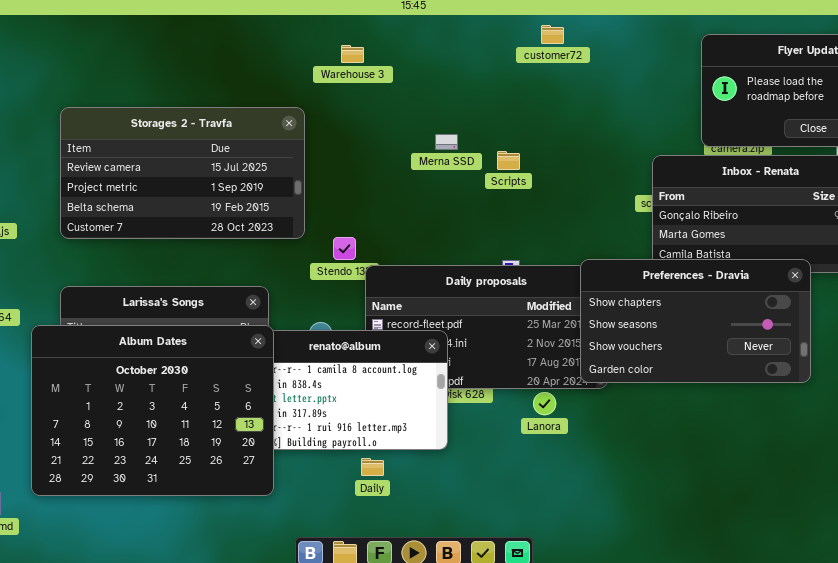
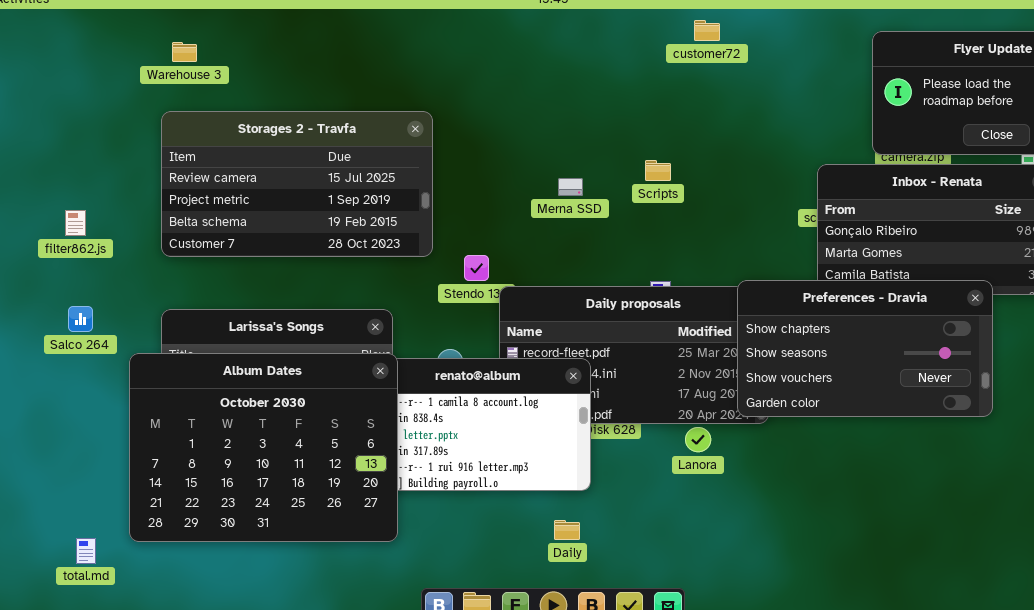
Warehouse 3: [341,45,364,63] -> [172,42,197,62], moved
Merna SSD: [435,134,458,150] -> [558,178,583,196], moved
Daily: [361,458,384,476] -> [554,520,580,540], moved

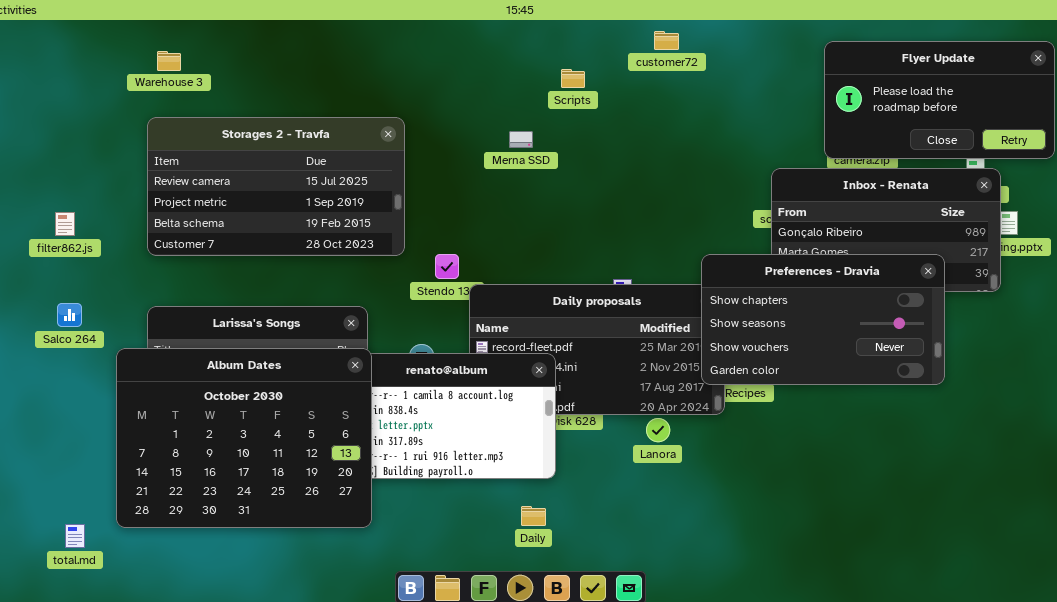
Scripts: [645,160,671,181] -> [561,69,585,88], moved
Merna SSD: [558,178,583,196] -> [509,131,533,148], moved
Preferences - Dravia: [737,280,993,417] -> [701,254,945,385], moved

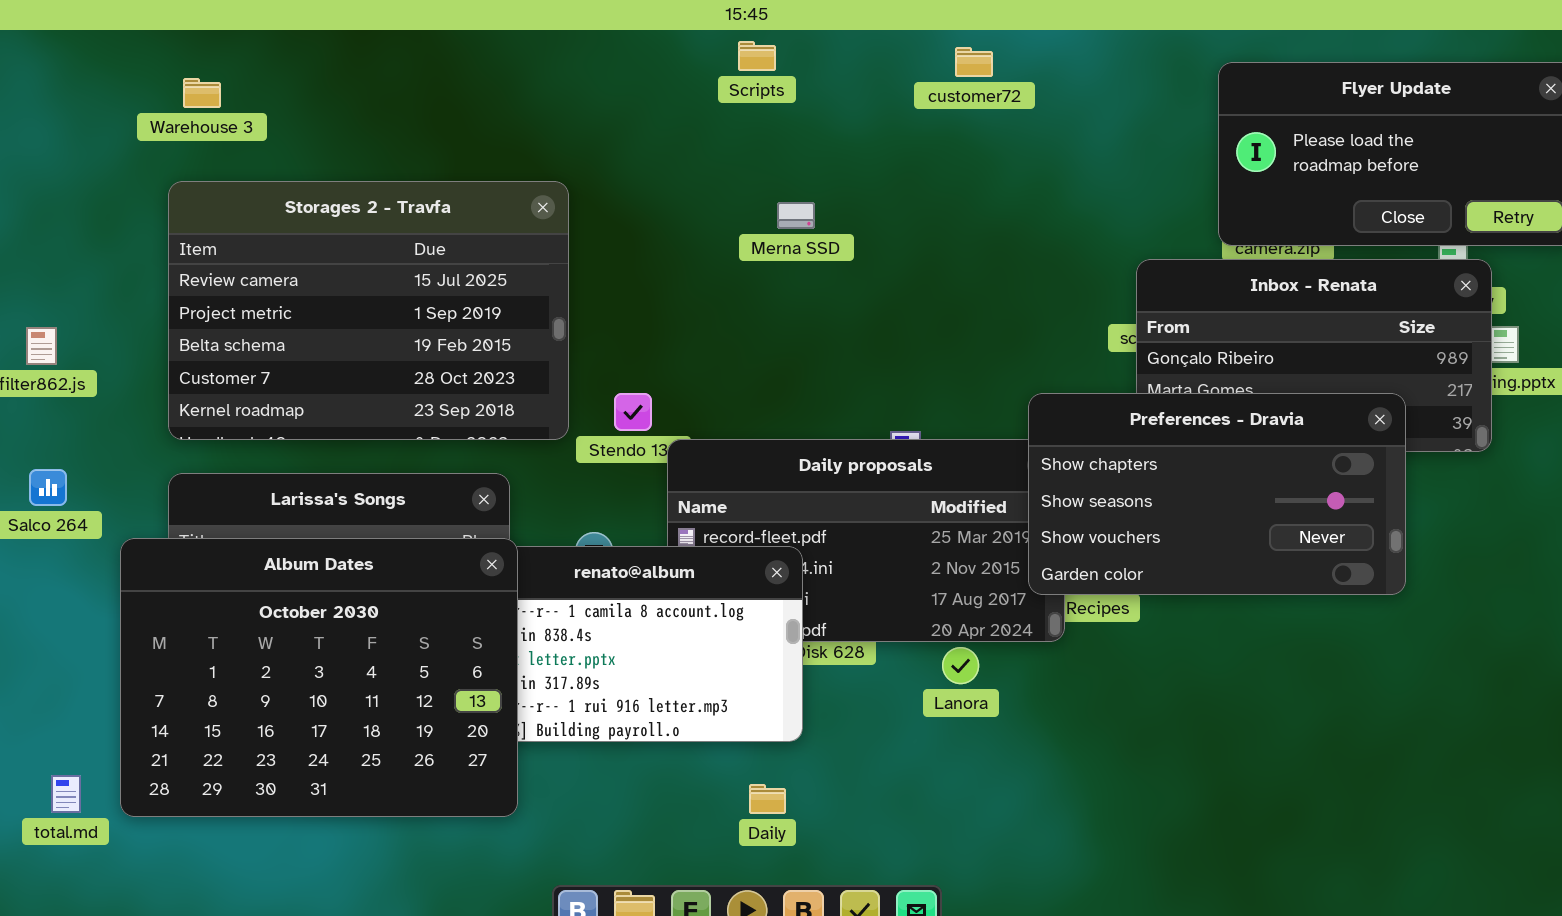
Scripts: [561,69,585,88] -> [738,41,776,71], moved
Storages 2 - Travfa: [147,117,405,256] -> [168,181,569,440], resized
Merna SSD: [509,131,533,148] -> [777,202,815,229], moved
total.md: [65,524,85,548] -> [51,775,81,813], moved

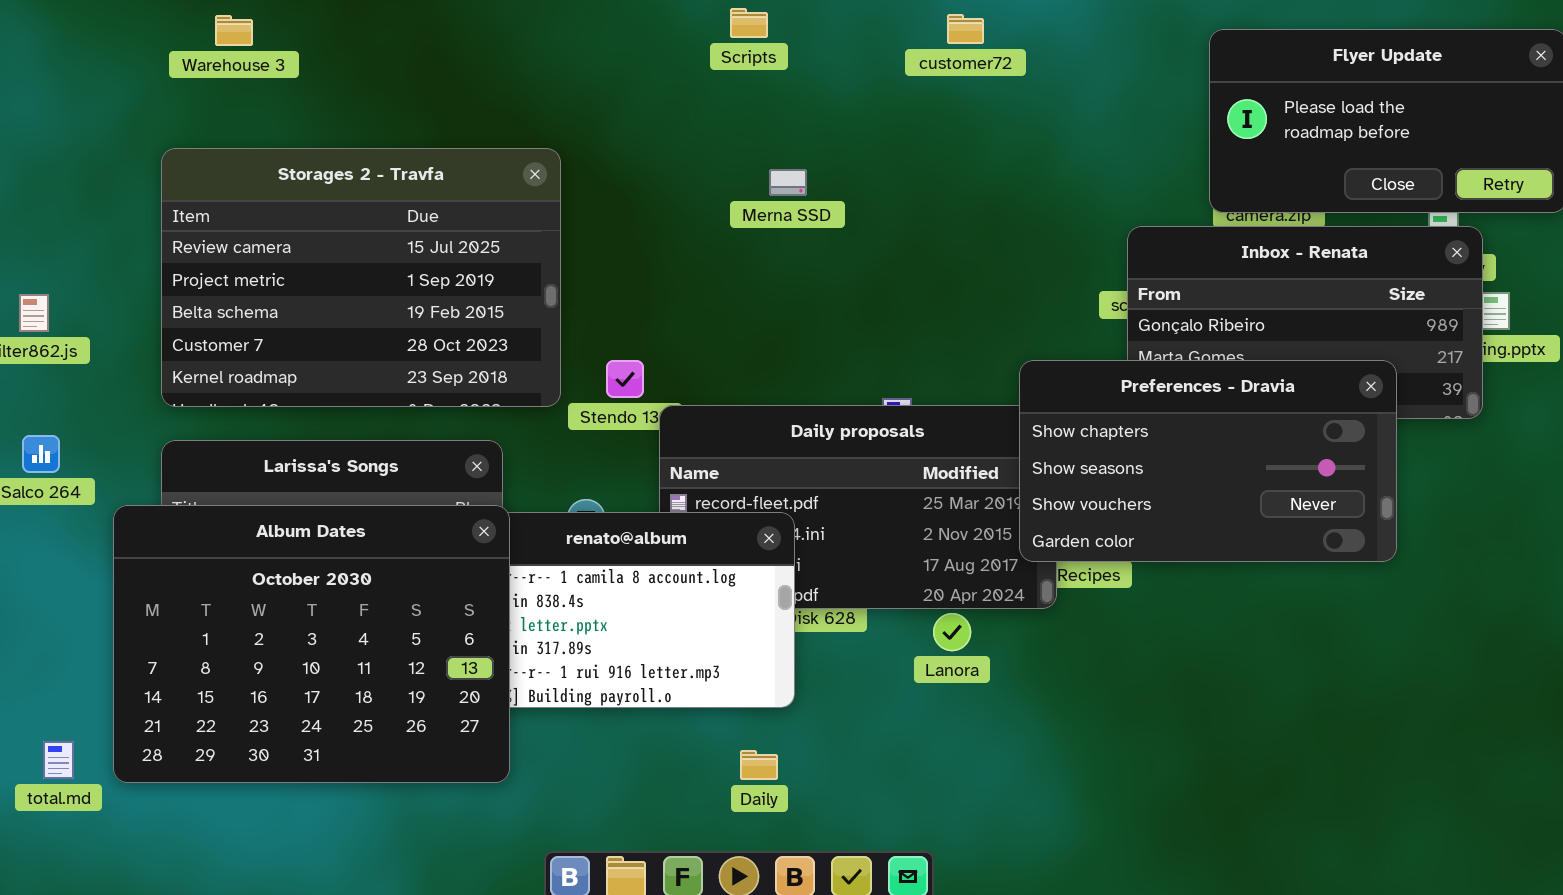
Warehouse 3: [183,78,221,108] -> [215,15,253,46], moved

